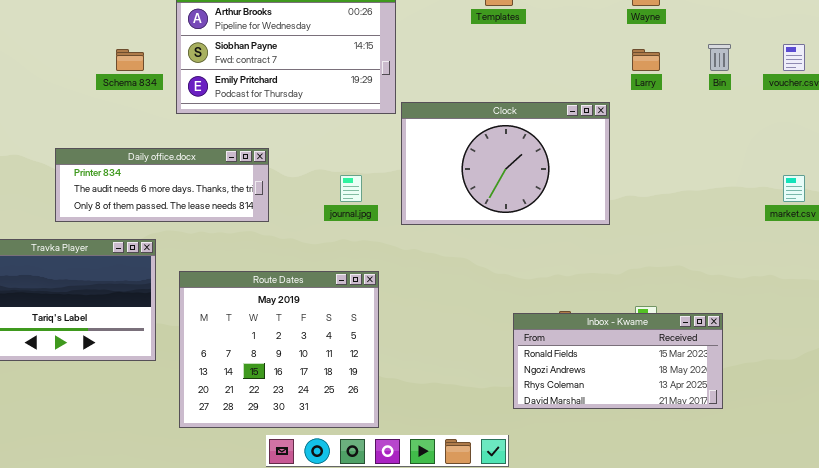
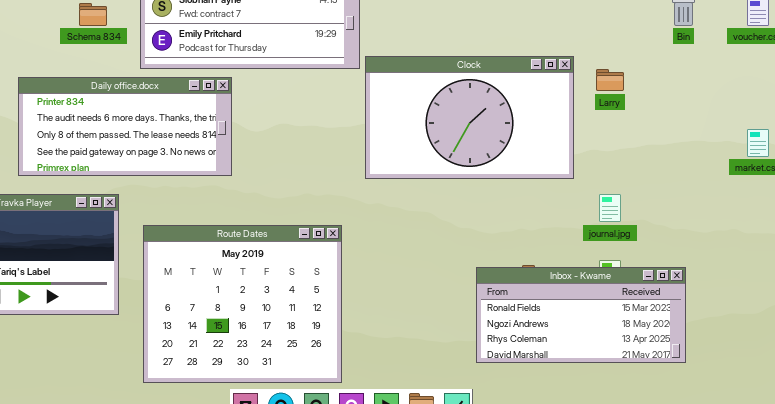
Larry: [632,49,660,71] -> [596,69,624,91], moved
Daily office.docx: [55,148,269,222] -> [18,77,232,176], resized
journal.jpg: [340,175,362,202] -> [599,194,621,222], moved

